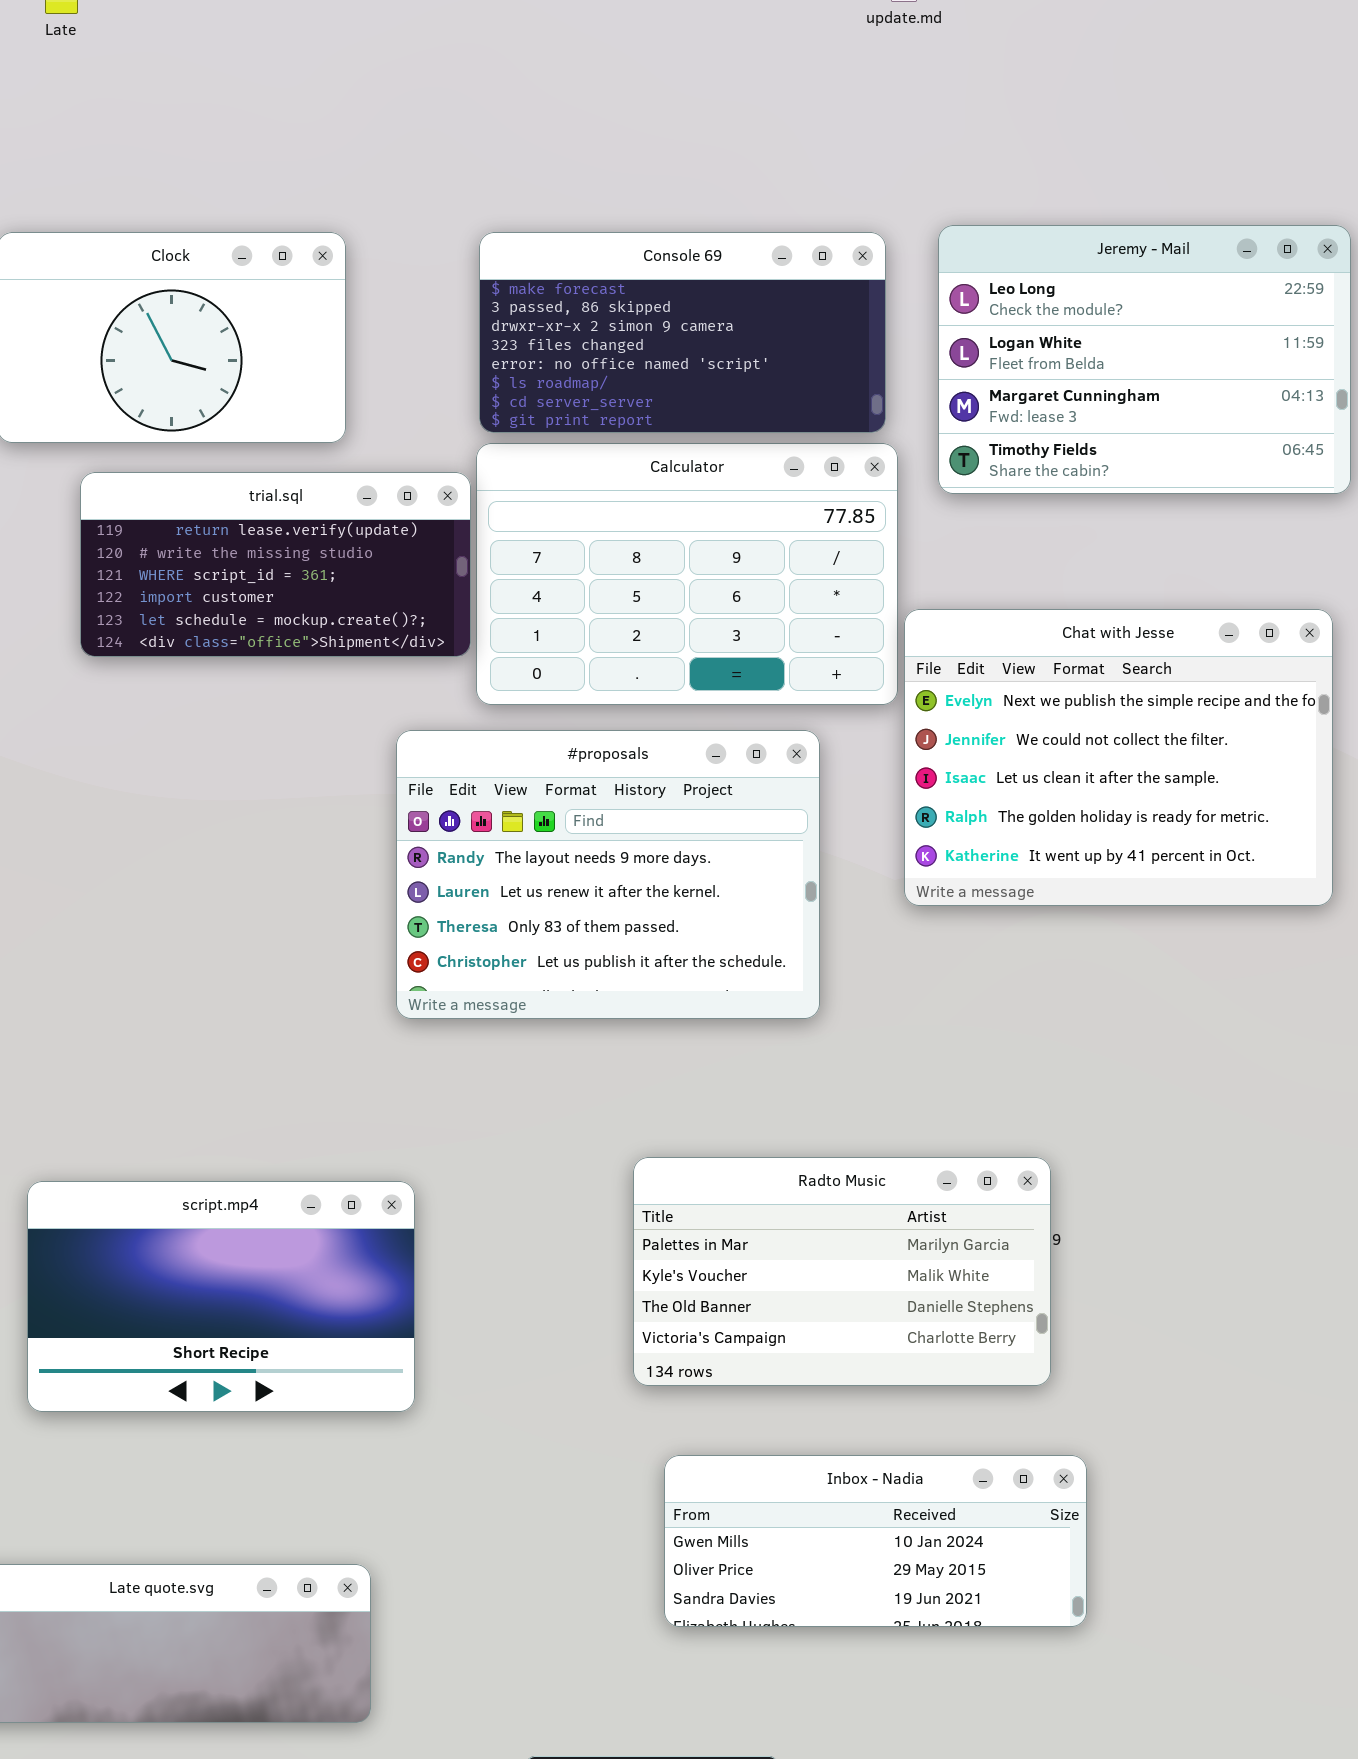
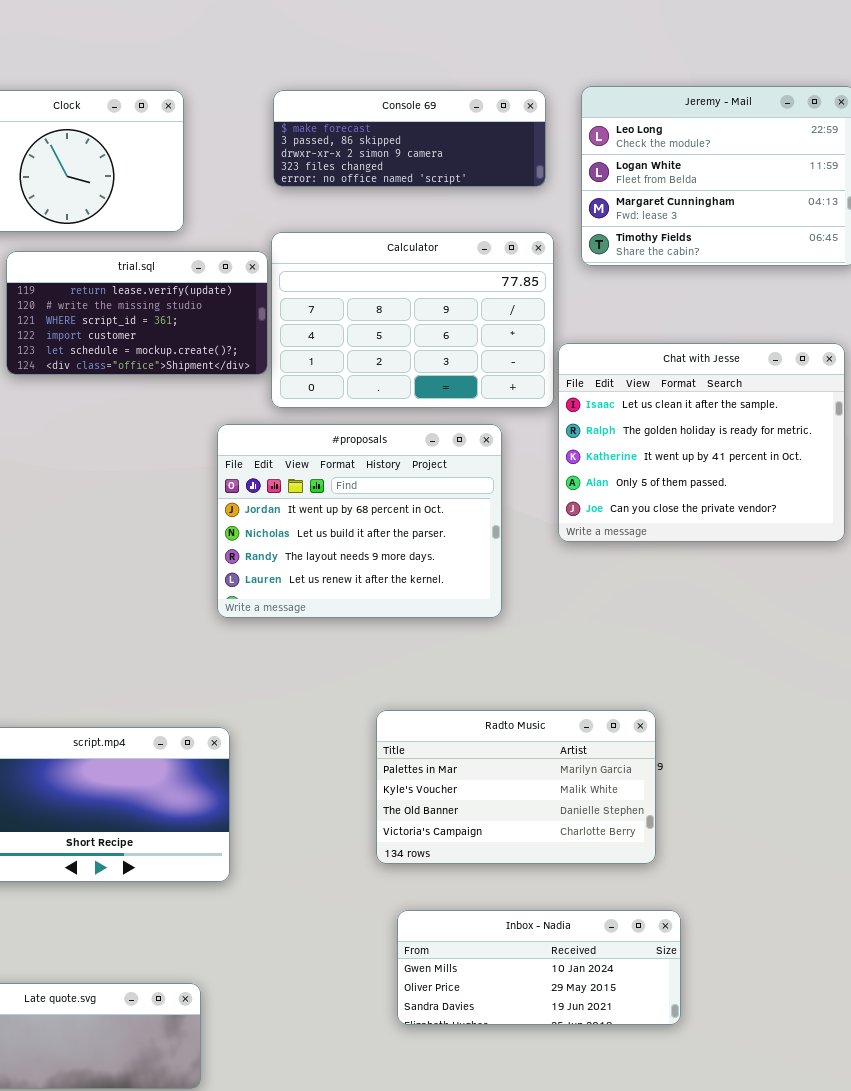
Console 69: [479,232,886,433] -> [273,90,546,187], resized
Chat with Jesse: [904,609,1333,906] -> [558,343,845,542], scrolled down 2 rows
#proposals: [396,730,820,1019] -> [217,424,502,618], scrolled up 2 rows

